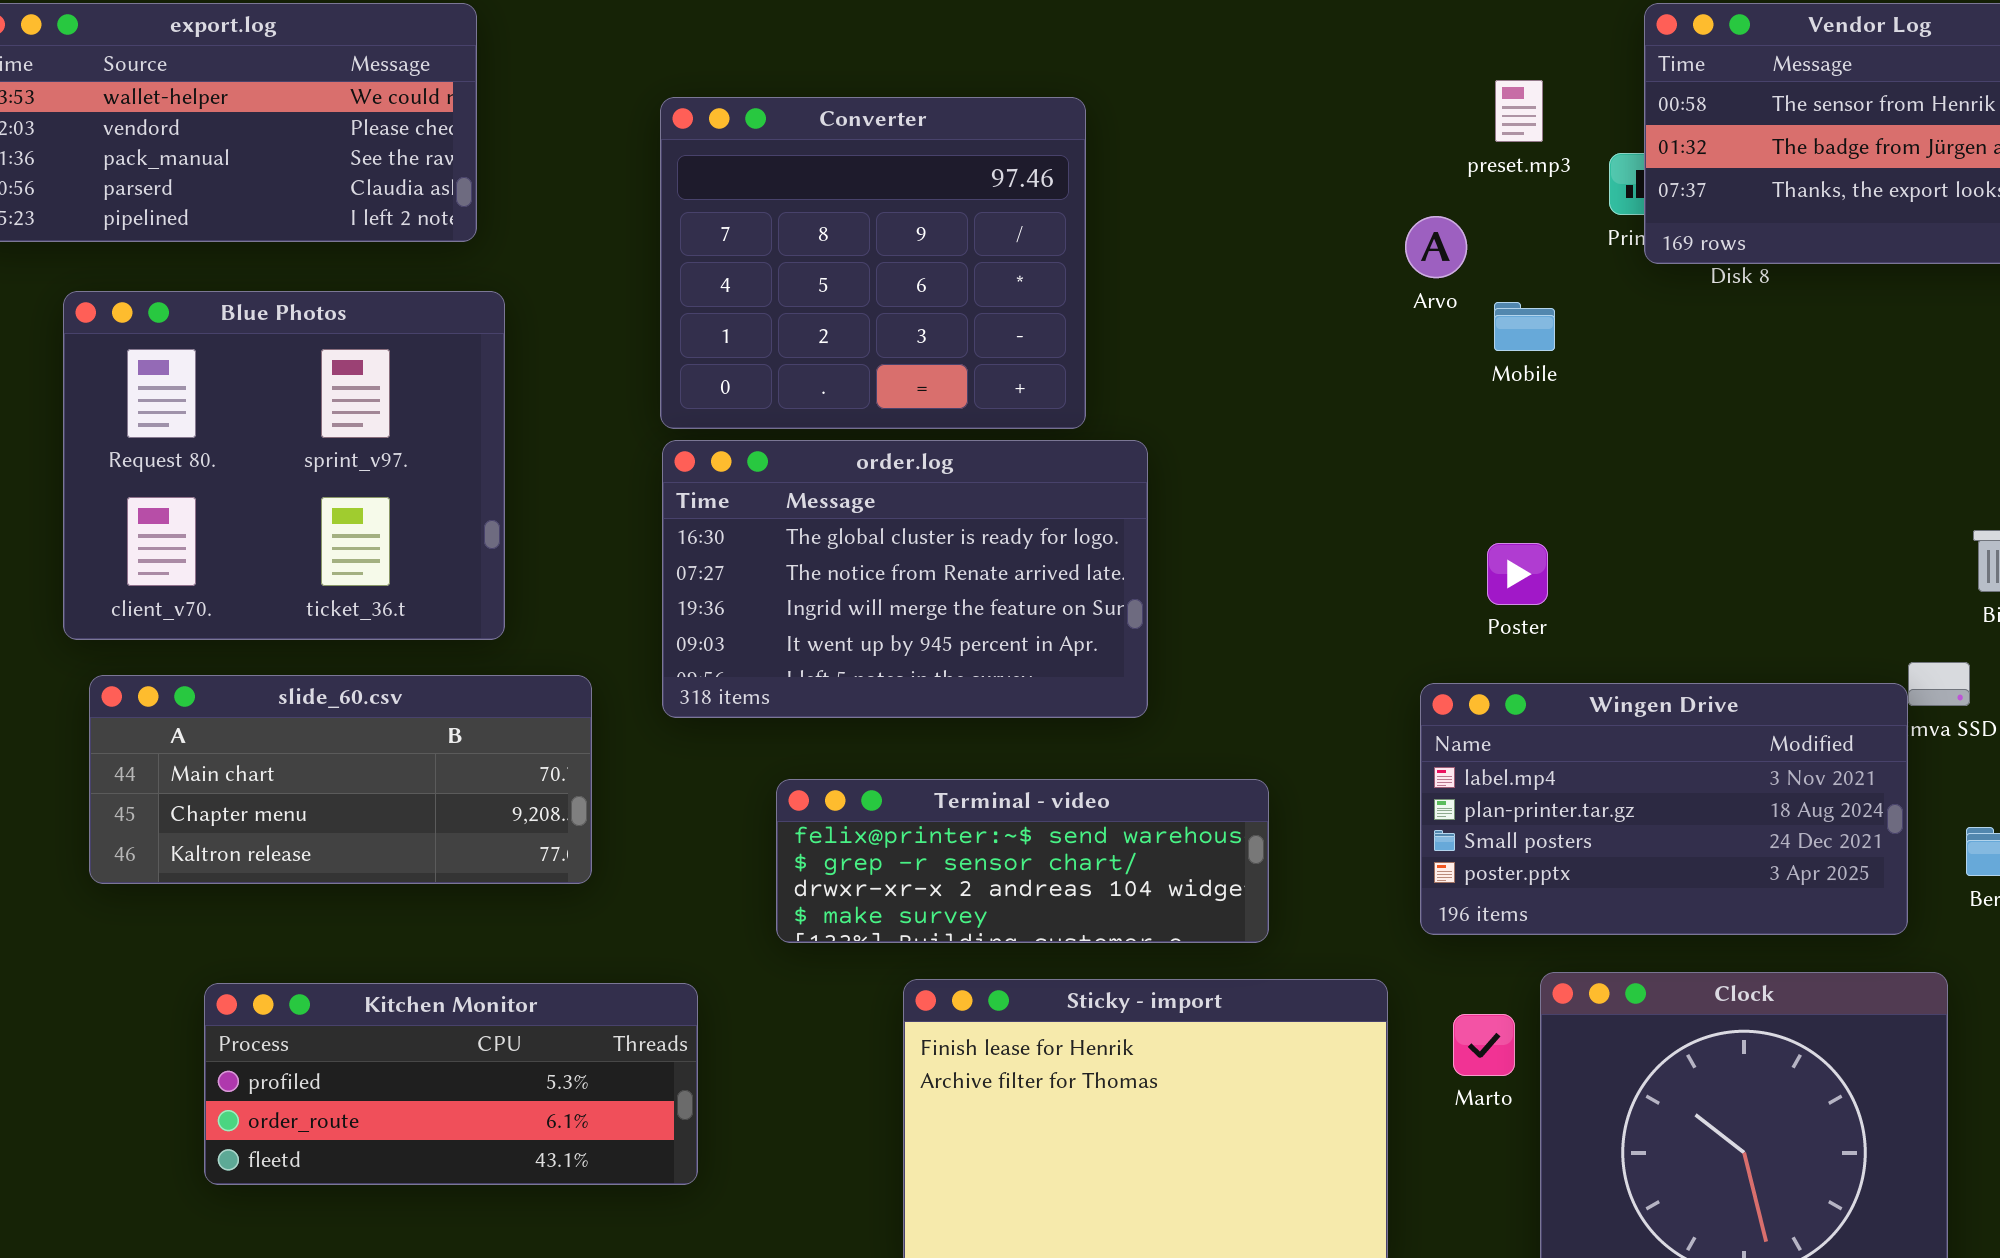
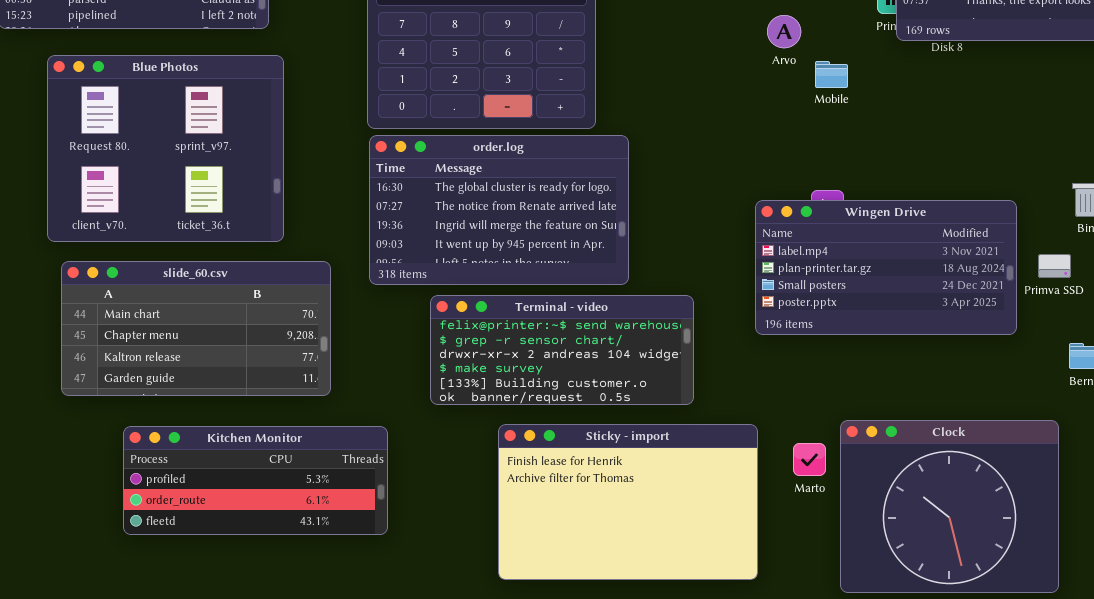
slide_60.csv: [89,675,592,884] -> [61,261,331,396], resized
Wingen Drive: [1420,683,1908,935] -> [755,200,1017,335], moved
Terminal - video: [776,779,1269,943] -> [430,295,694,405], resized

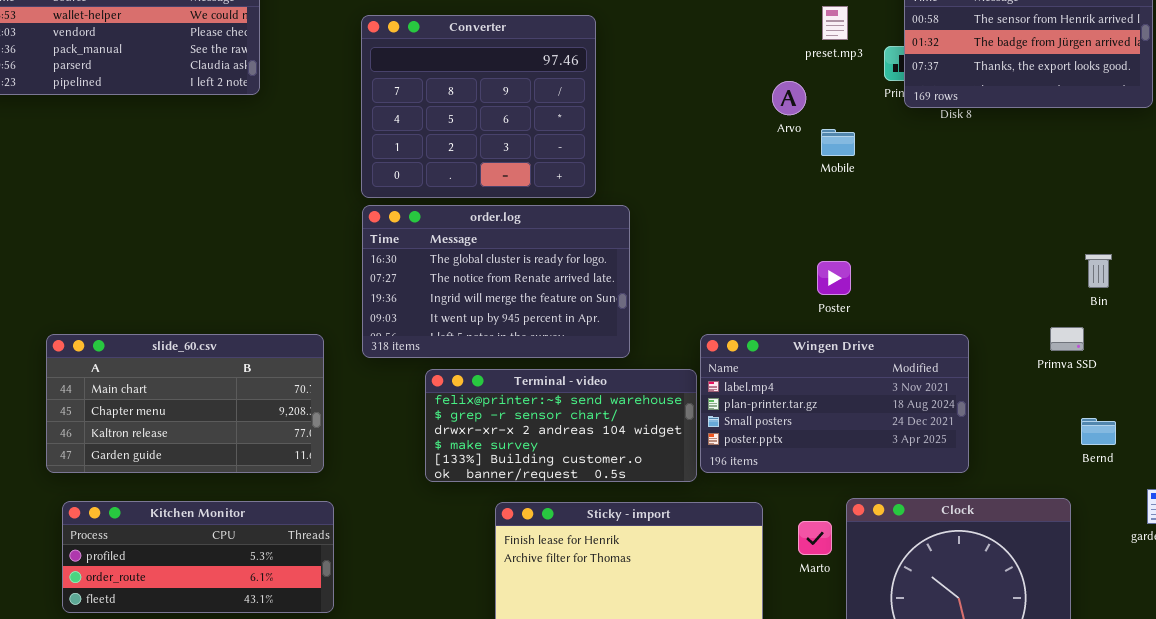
Blue Photos: [47,55,284,242] -> none, closed
Wingen Drive: [755,200,1017,335] -> [700,334,969,473], moved
Kitchen Monitor: [123,426,388,535] -> [62,501,334,613], moved

